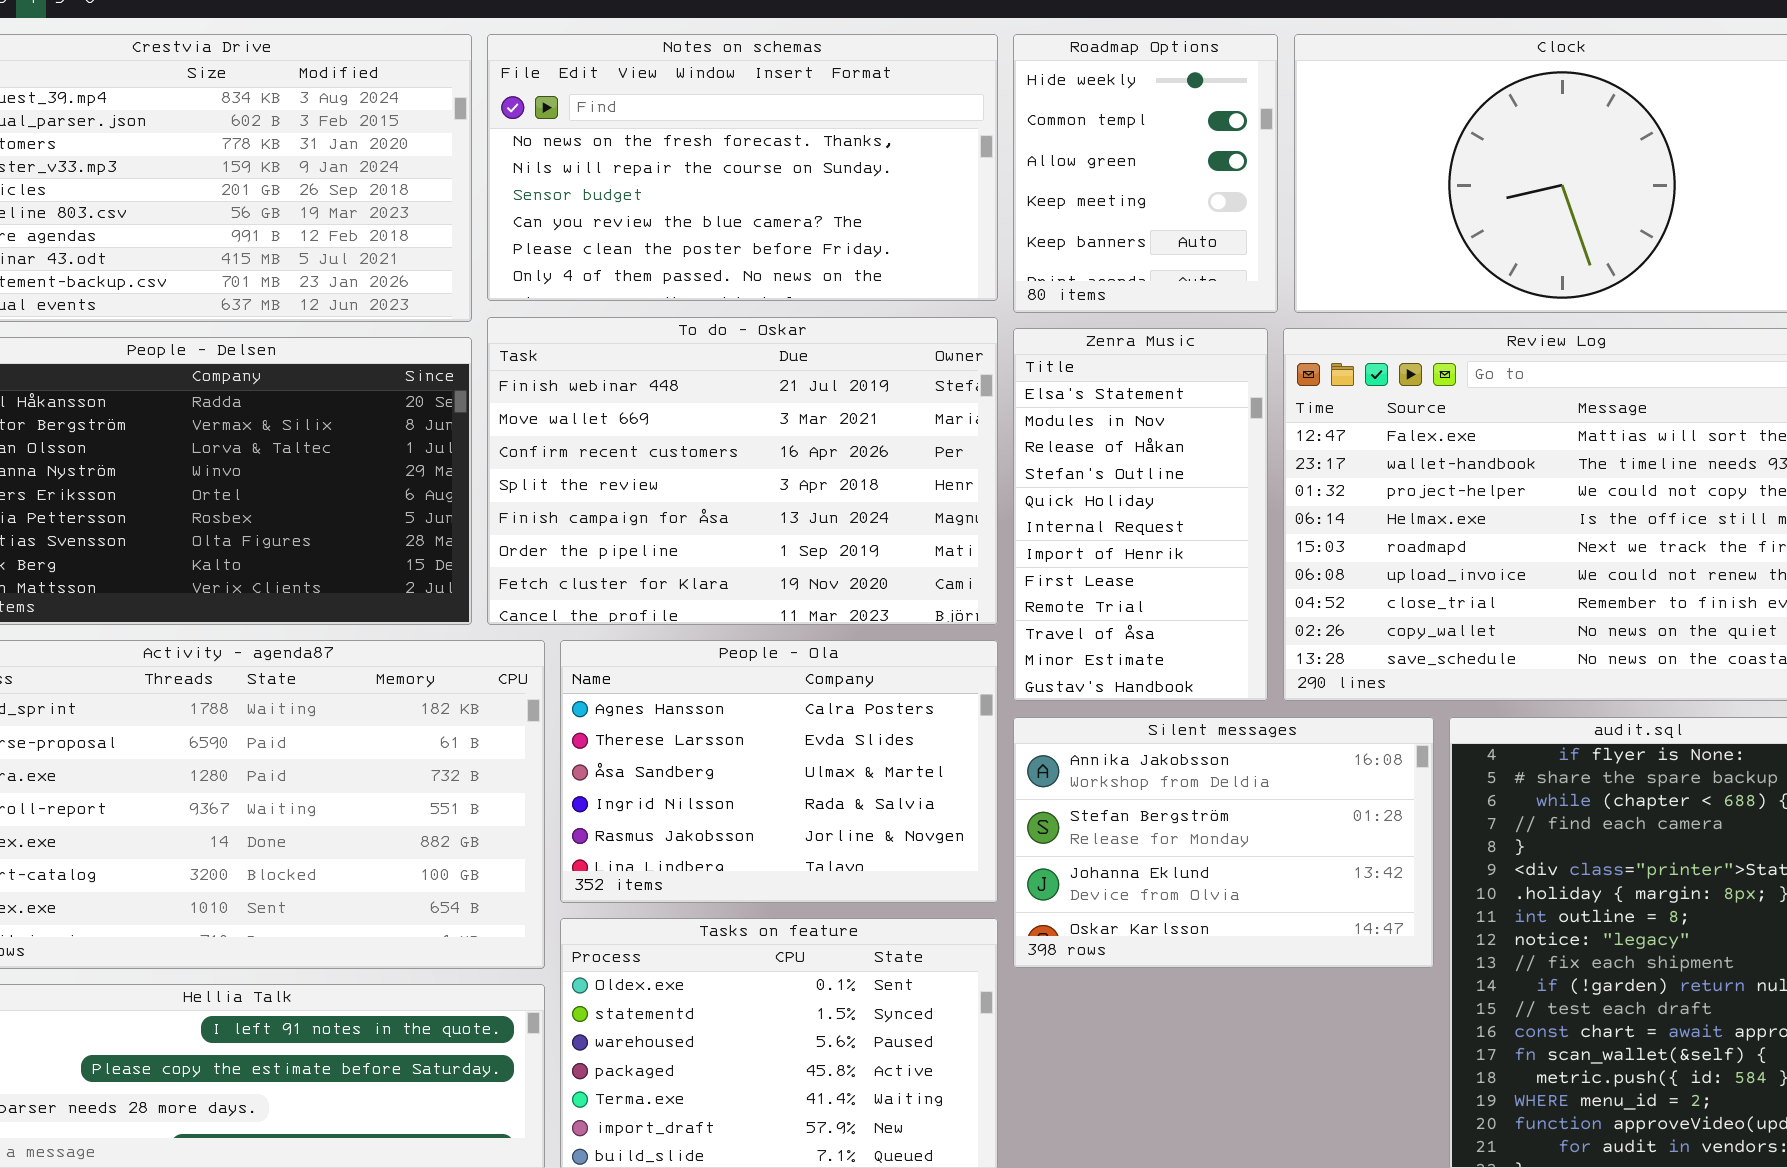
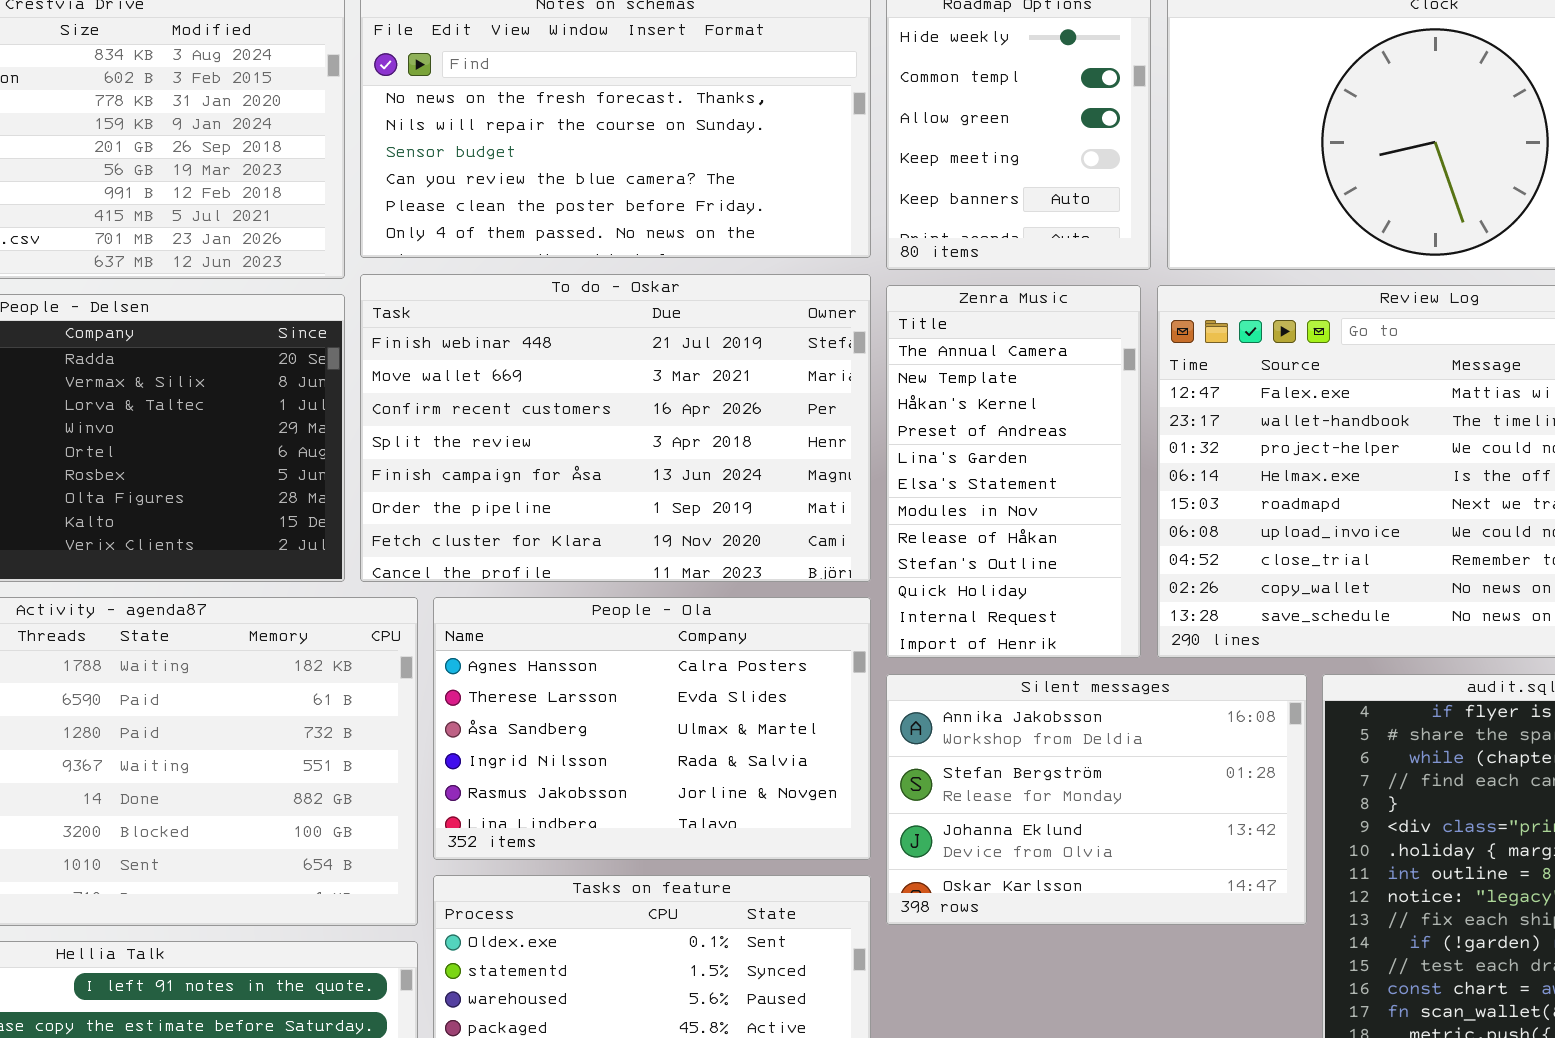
Zenra Music: [1013,328,1268,701] -> [886,285,1141,658], scrolled up 5 rows

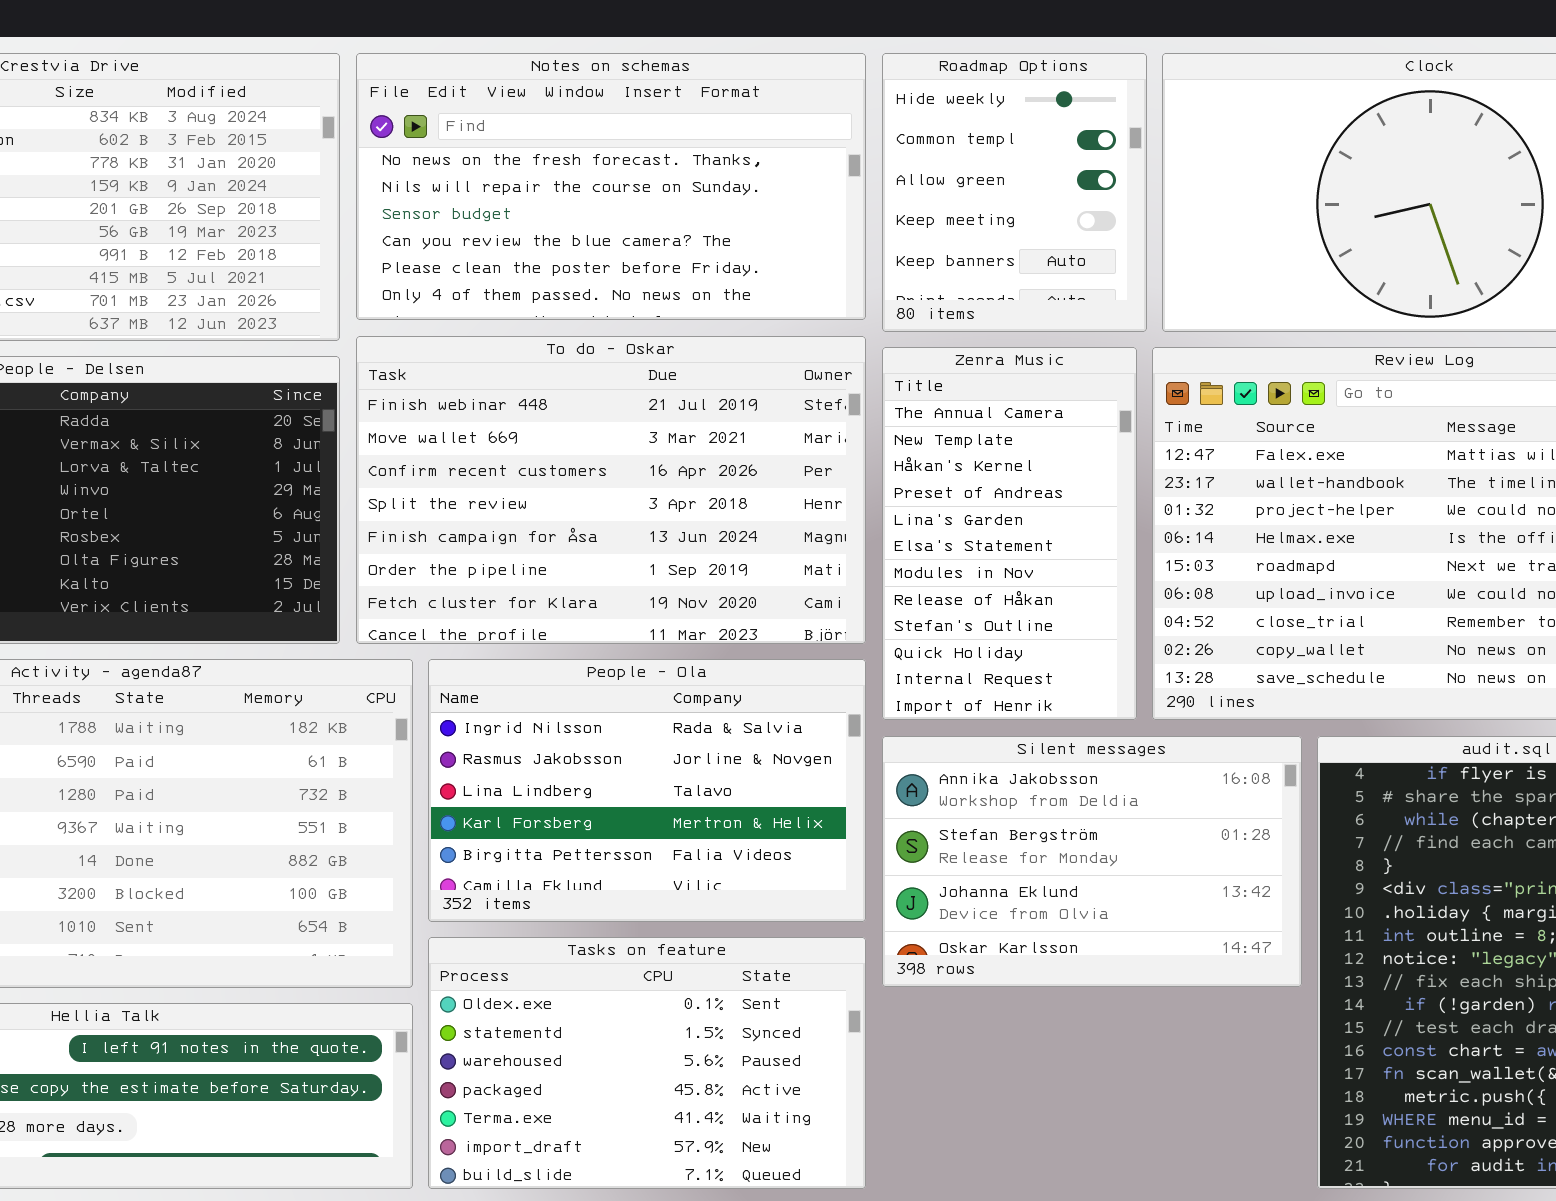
People - Ola: [433,597,871,860] -> [428,659,866,922], scrolled down 3 rows

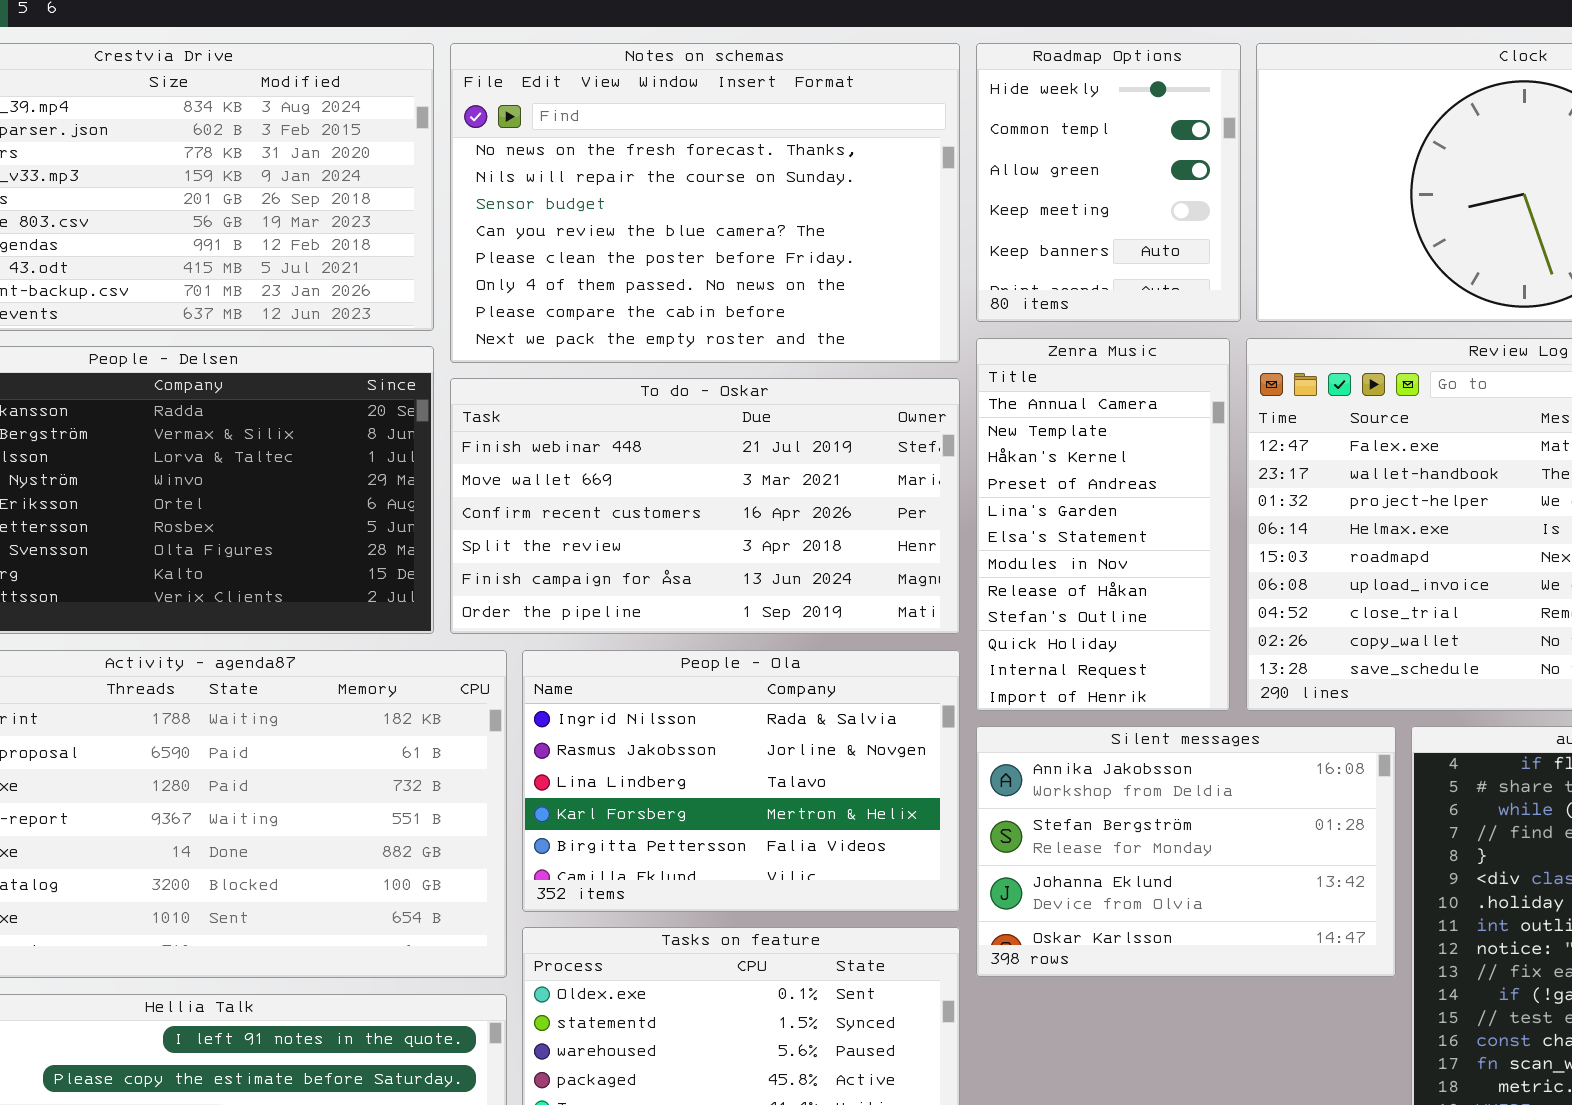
Notes on schemas: [356,53,866,320] -> [450,43,960,363], resized
To do - Oskar: [356,336,866,644] -> [450,378,960,634], resized

